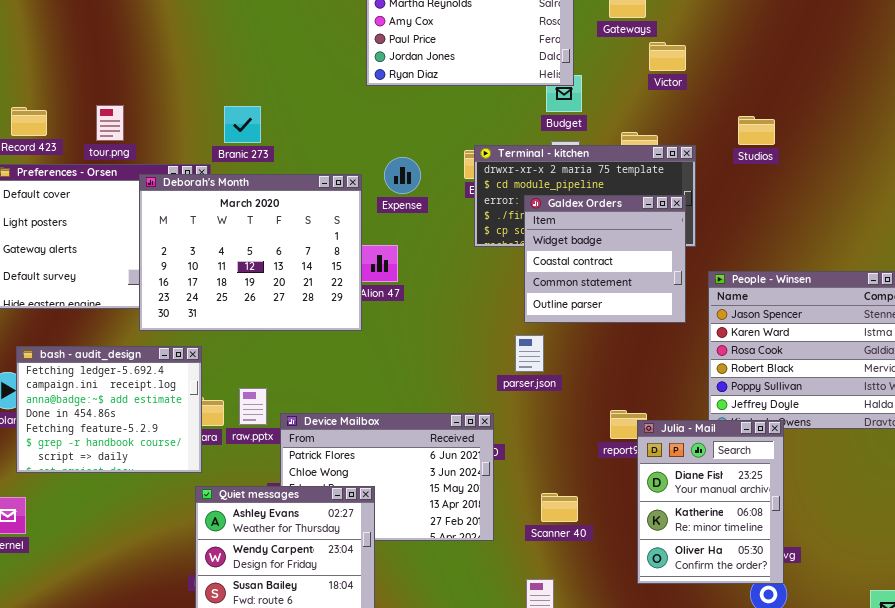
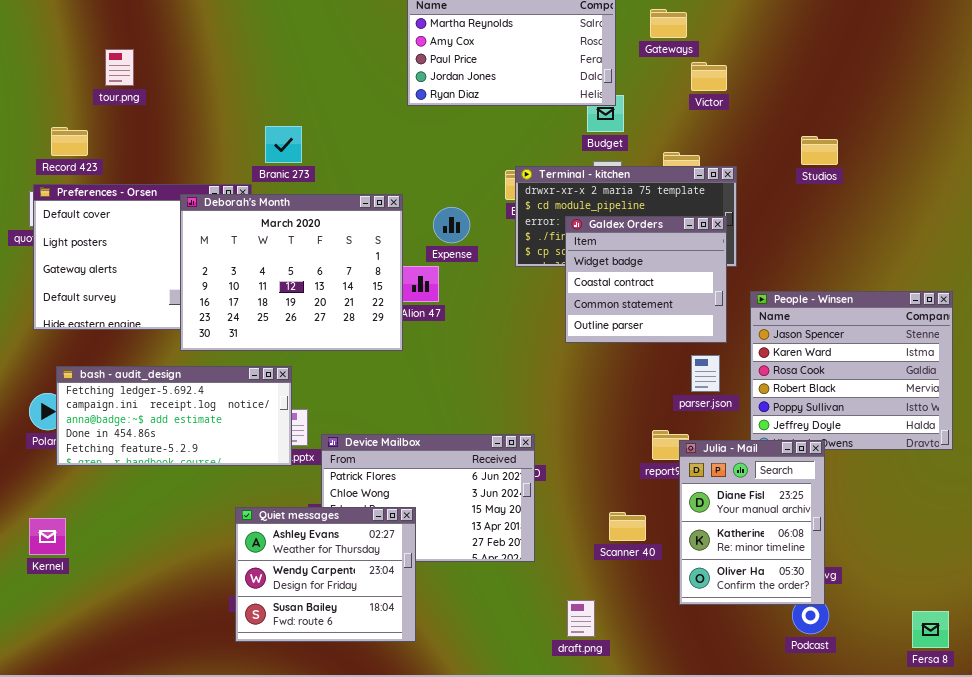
tour.png: [96,105,124,141] -> [105,49,134,86], moved
Studios: [738,116,775,145] -> [801,136,838,165], moved
Expense: [384,157,421,194] -> [433,207,470,243], moved
parser.json: [515,335,544,372] -> [691,355,720,392], moved
bash - audit_design: [16,346,202,473] -> [56,366,292,466], resized
Scanner 40: [541,493,578,522] -> [609,512,646,541], moved

